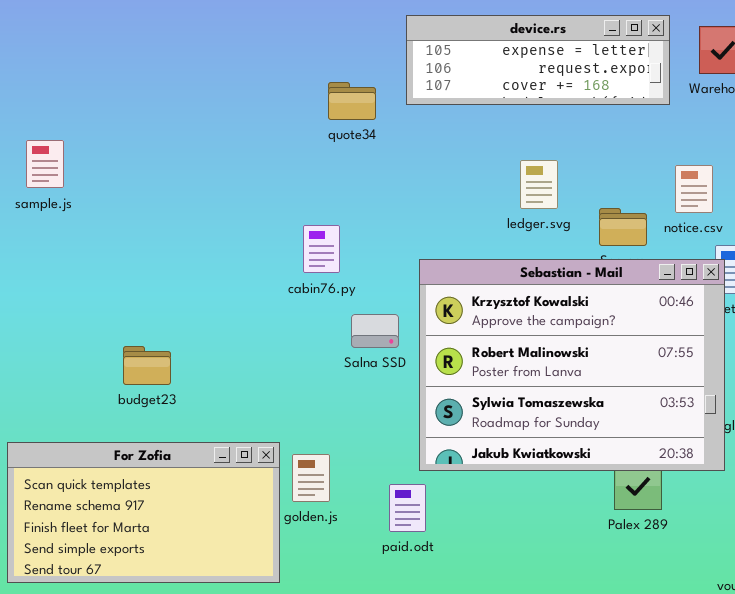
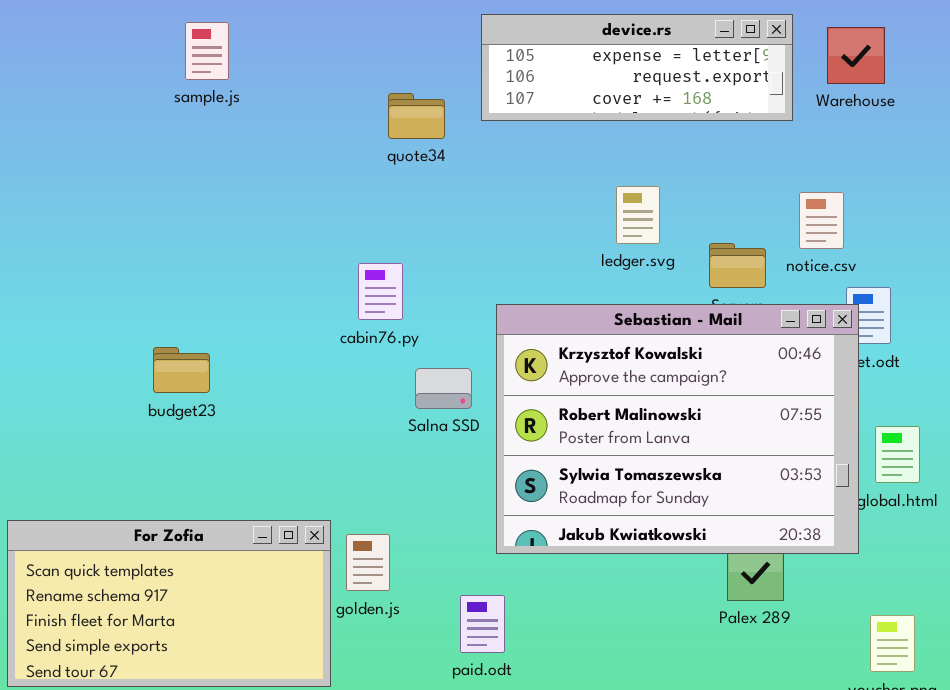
sample.js: [26,140,64,188] -> [185,22,229,80], moved
budget23: [123,346,171,385] -> [153,347,210,393], moved
paid.odt: [389,484,426,532] -> [460,595,505,653], moved

